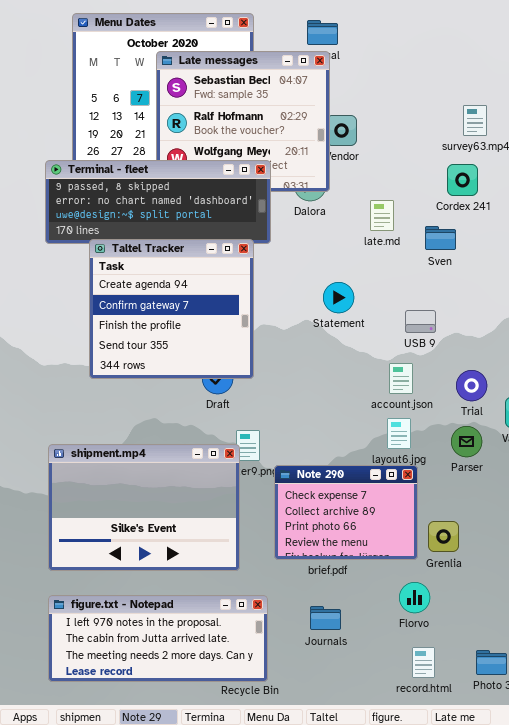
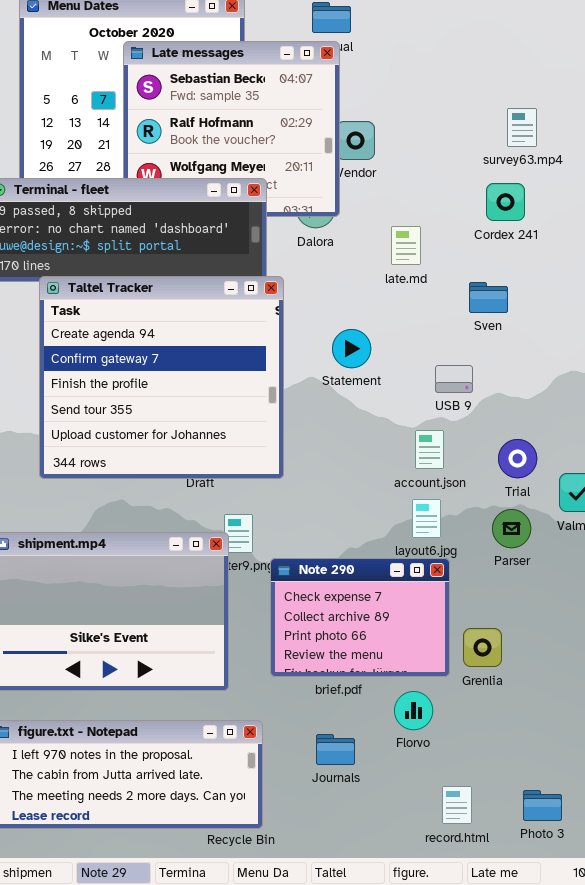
Sven: [425,226,456,250] -> [469,282,508,313], moved
Taltel Tracker: [89,239,254,379] -> [39,276,284,479], resized
Florvo: [399,582,430,613] -> [394,691,433,730], moved

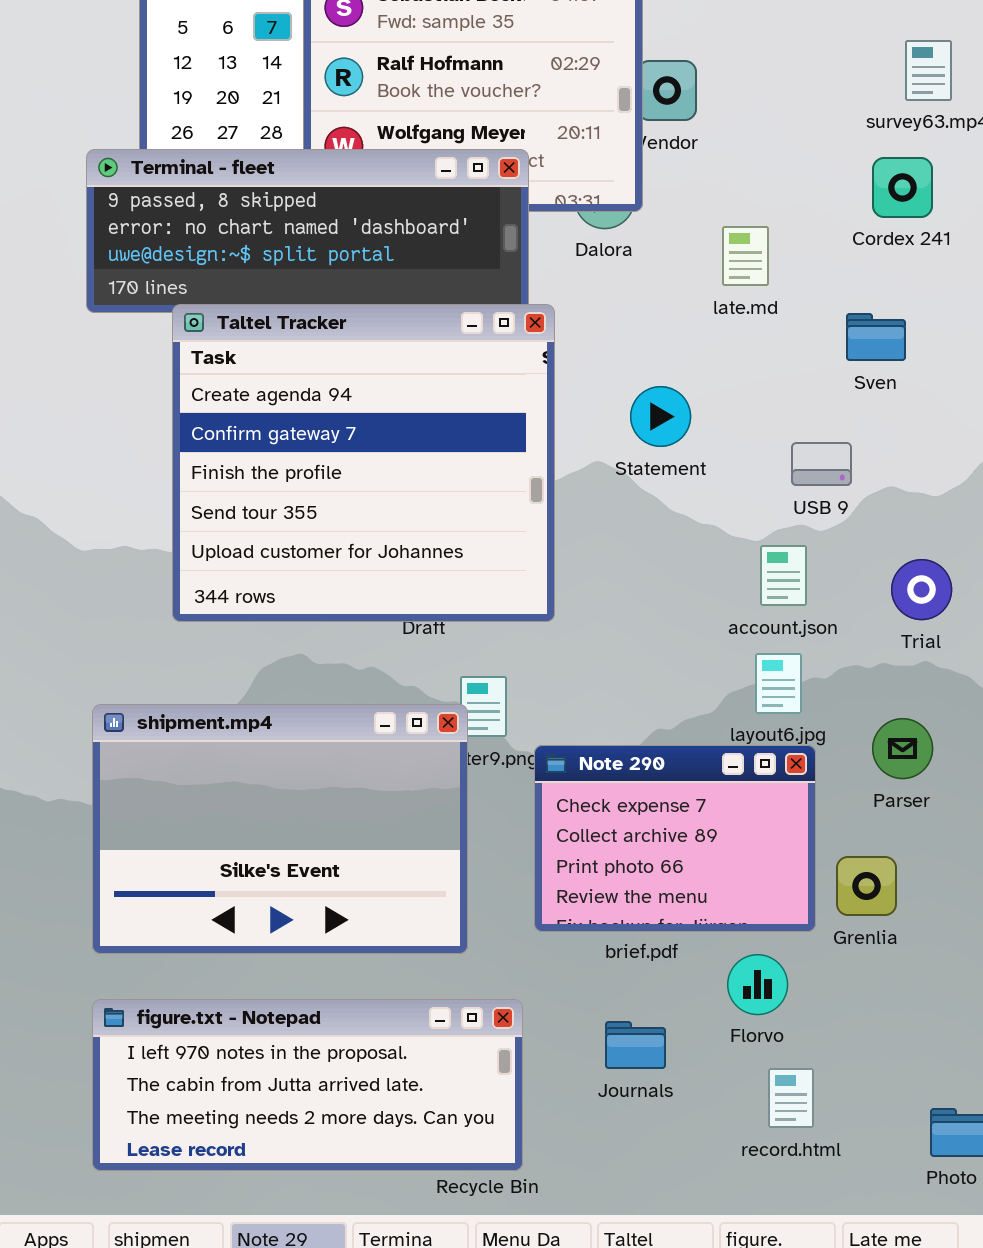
Parser: [492,509,531,548] -> [872,718,933,779], moved
record.html: [442,786,472,824] -> [768,1068,814,1128], moved

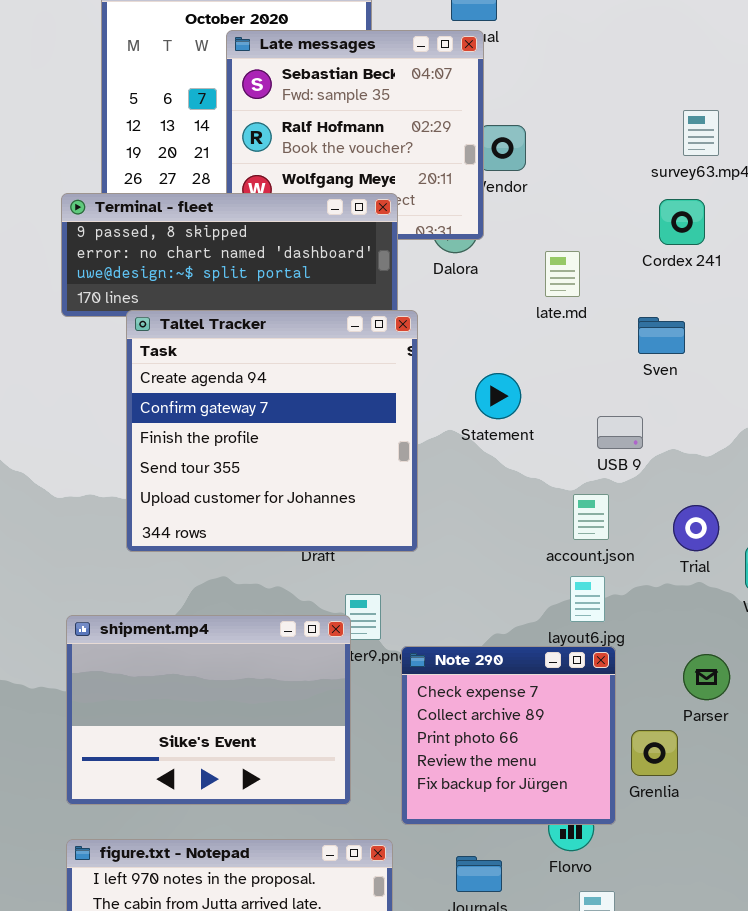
Parser: [872,718,933,779] -> [683,654,730,700], moved
Note 290: [534,745,816,932] -> [401,646,616,825], resized

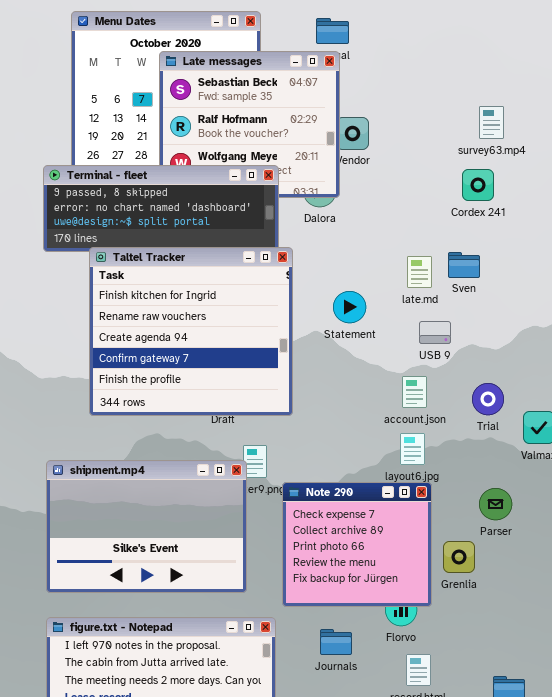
late.md: [545,251,580,297] -> [407,256,432,288], moved
Taltel Tracker: [126,310,418,552] -> [89,247,293,416], scrolled up 2 rows

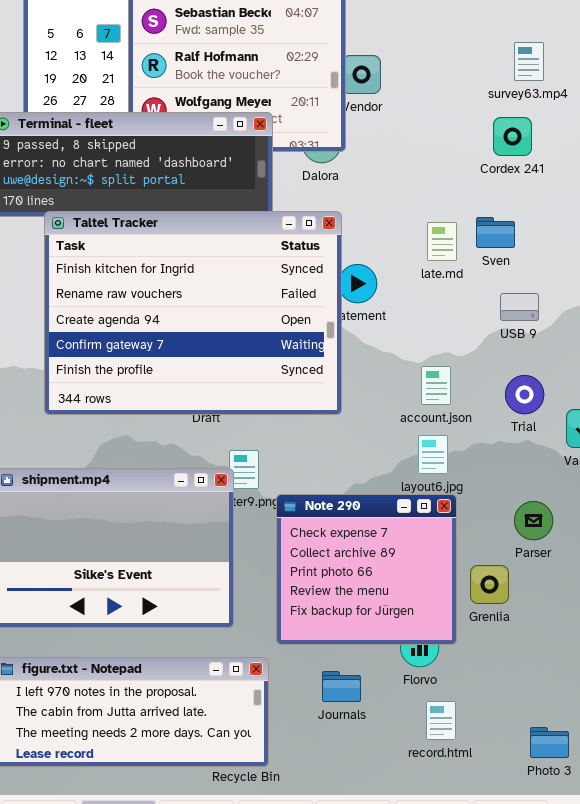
Taltel Tracker: [89,247,293,416] -> [44,211,342,415], resized
USB 9: [419,321,451,344] -> [500,293,539,321], moved

